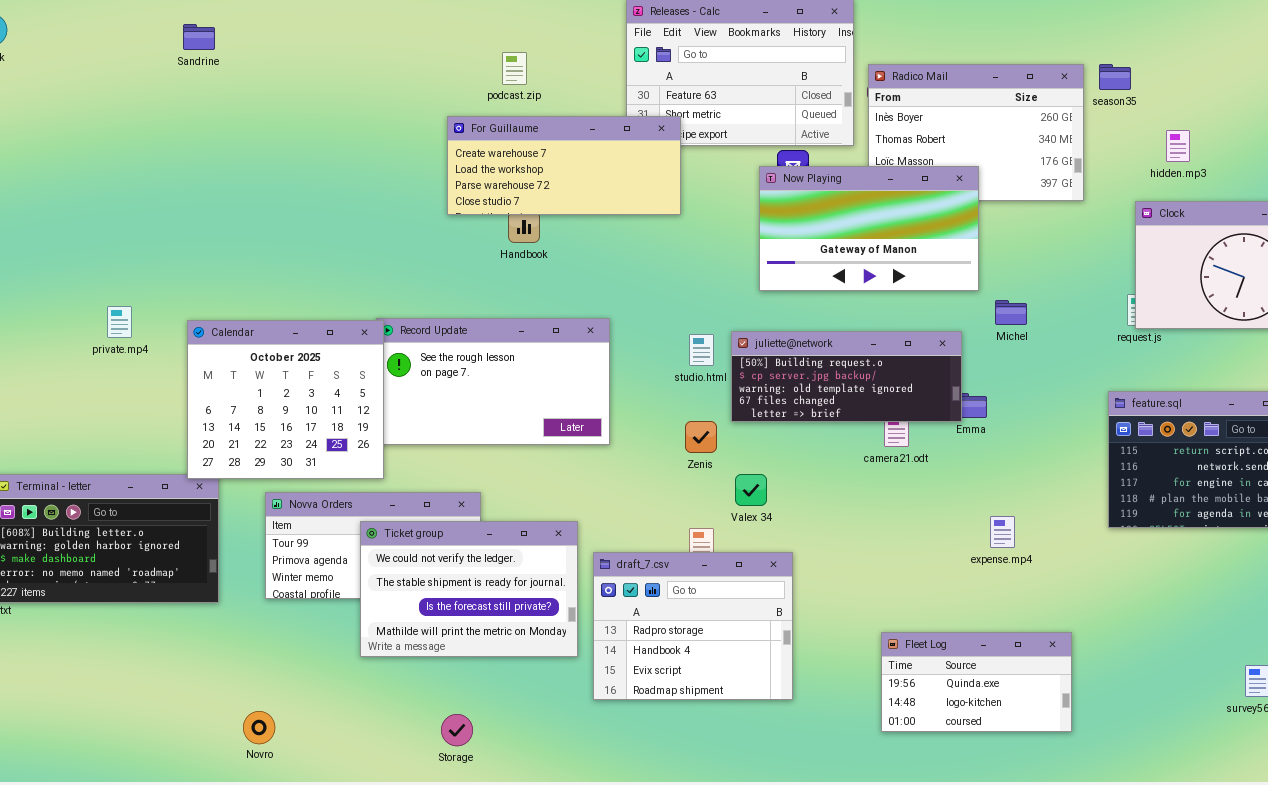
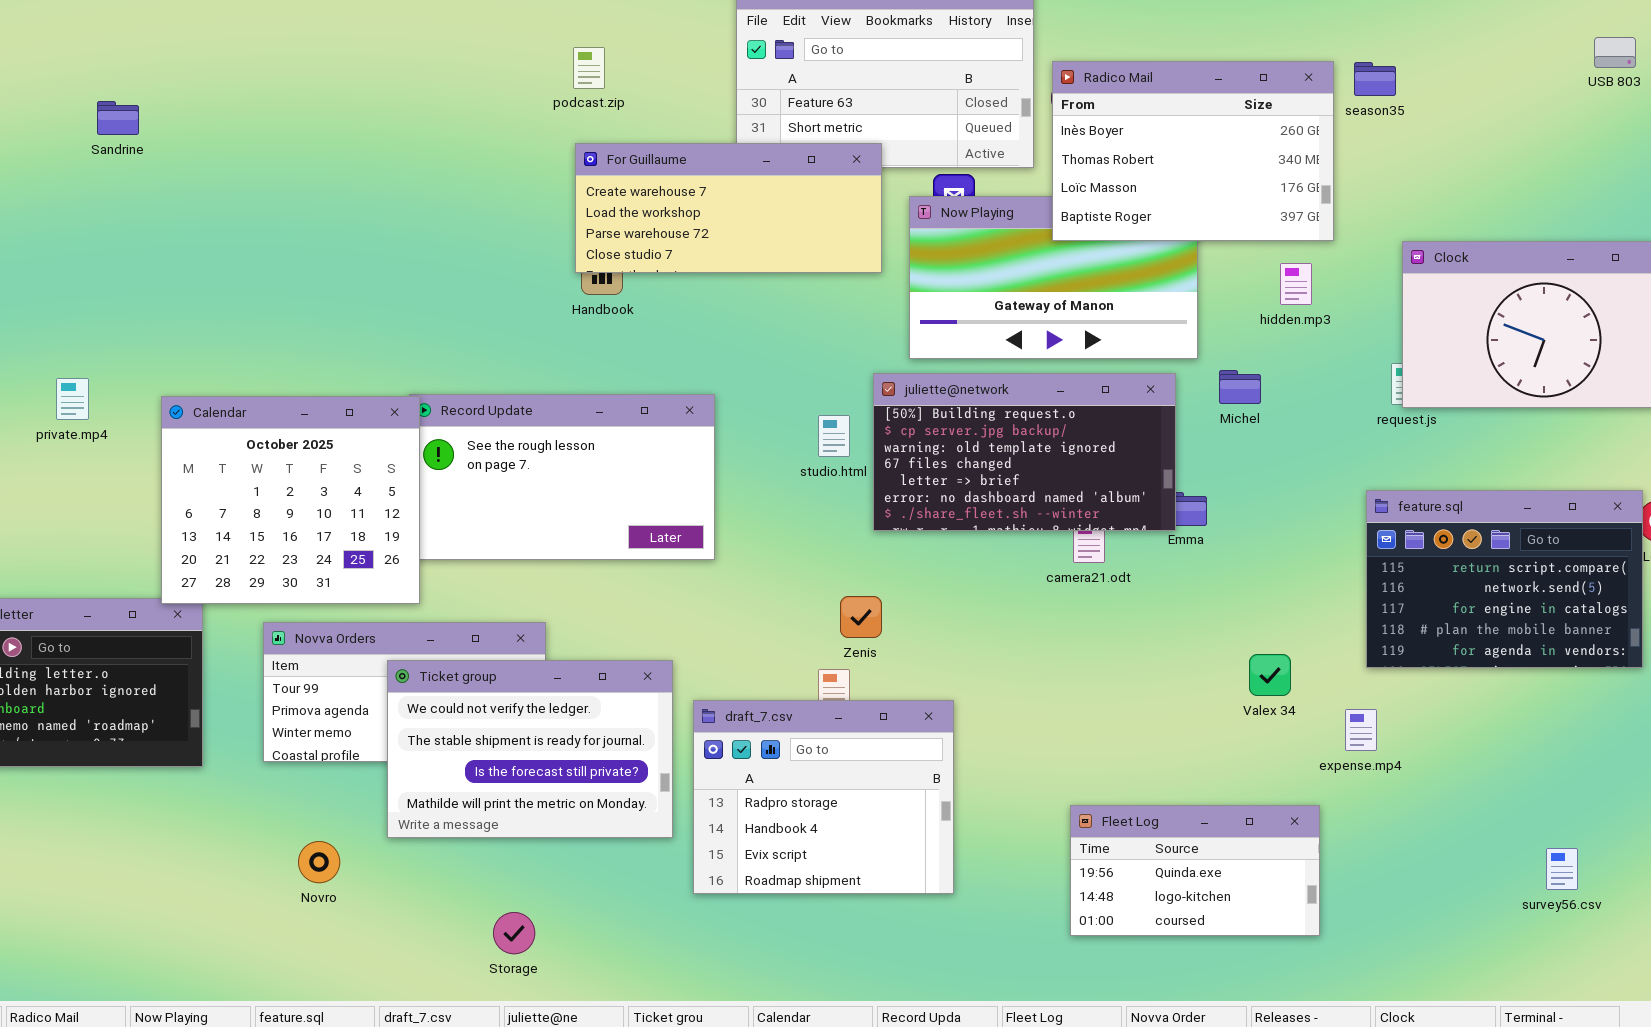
Sandrine: [183,24,215,50] -> [97,101,139,135], moved
Radico Mail: [868,64,1084,201] -> [1052,61,1334,241], raised
For Guillaume: [447,116,681,215] -> [575,143,882,273], moved
hidden.mp3: [1166,130,1190,162] -> [1280,263,1312,305], moved
juliette@network: [731,331,962,422] -> [873,373,1176,531], resized
Zenis: [685,421,717,453] -> [840,596,882,638], moved
Valex 34: [735,474,767,506] -> [1249,654,1291,696], moved
expense.mp4: [990,516,1015,548] -> [1345,709,1377,751], moved
Novro: [243,711,275,744] -> [298,841,340,883], moved

